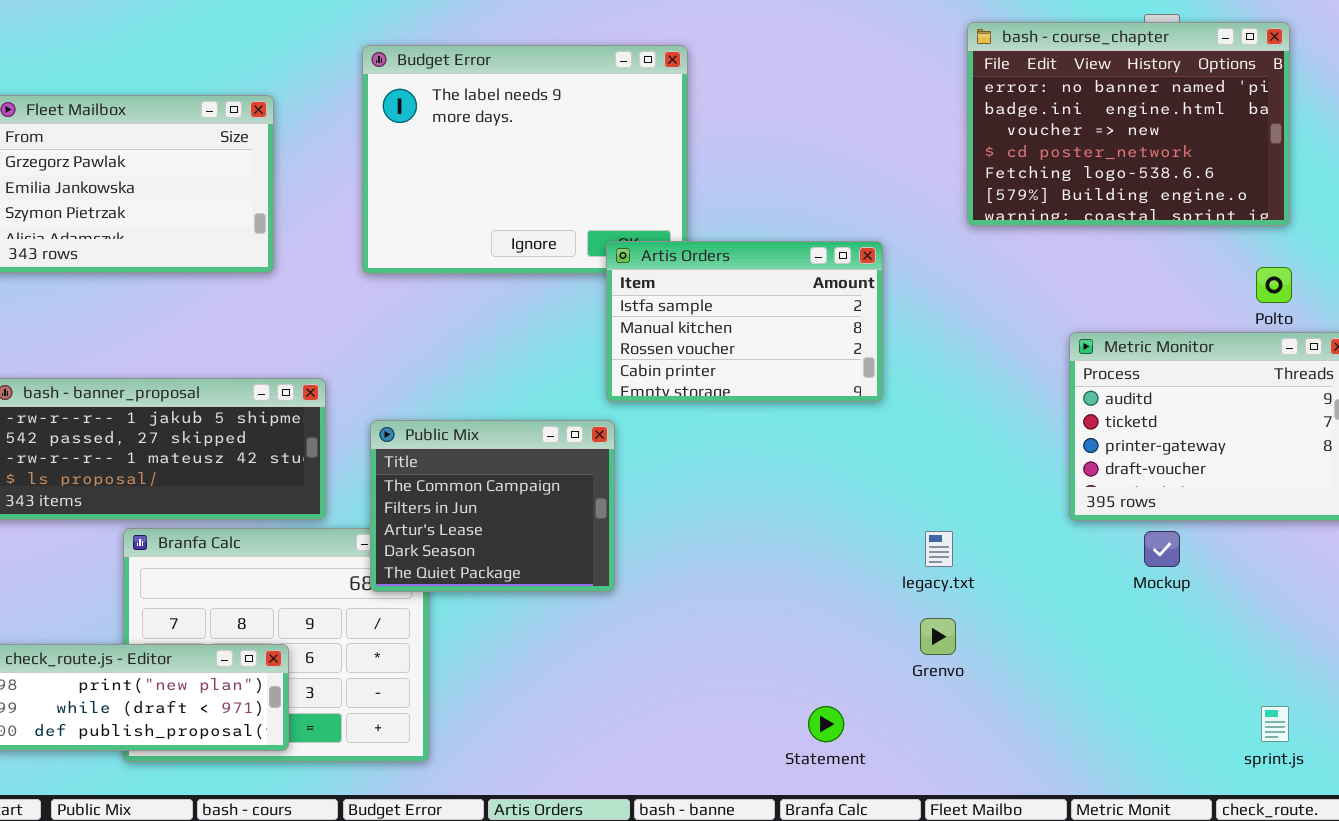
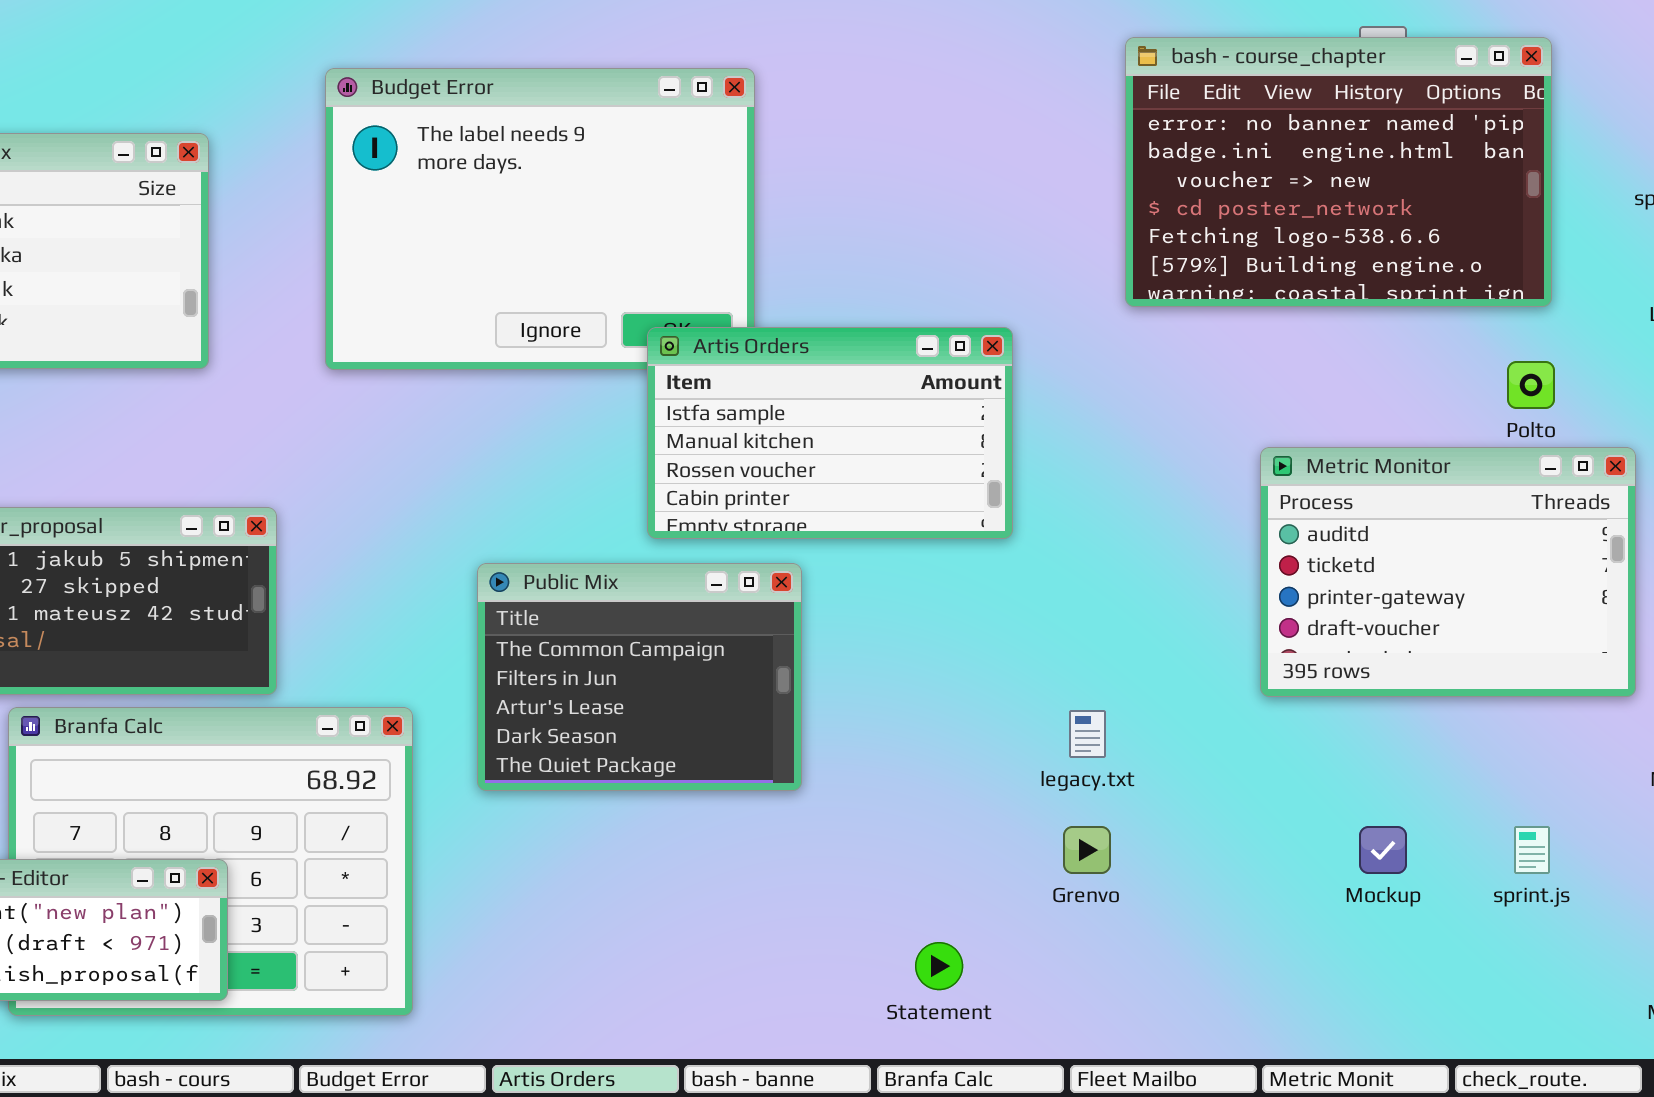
Public Mix: [370,420,615,592] -> [477,563,802,791], moved
Mockup: [1144,531,1180,567] -> [1359,826,1407,874], moved
sprint.js: [1261,706,1289,742] -> [1514,826,1550,874], moved

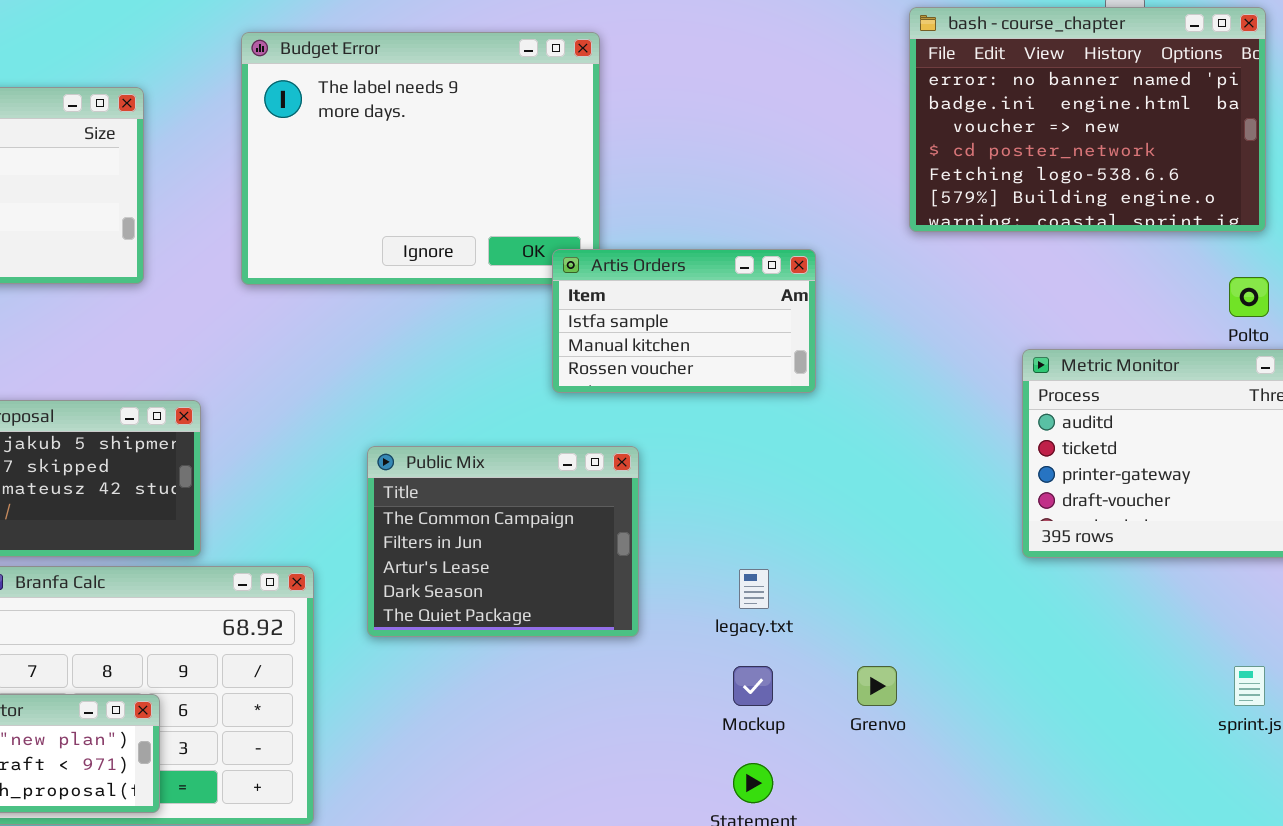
Artis Orders: [647,327,1013,539] -> [552,249,816,393], resized
legacy.txt: [1069,710,1106,758] -> [739,569,769,609], moved
Mockup: [1359,826,1407,874] -> [733,666,773,706], moved

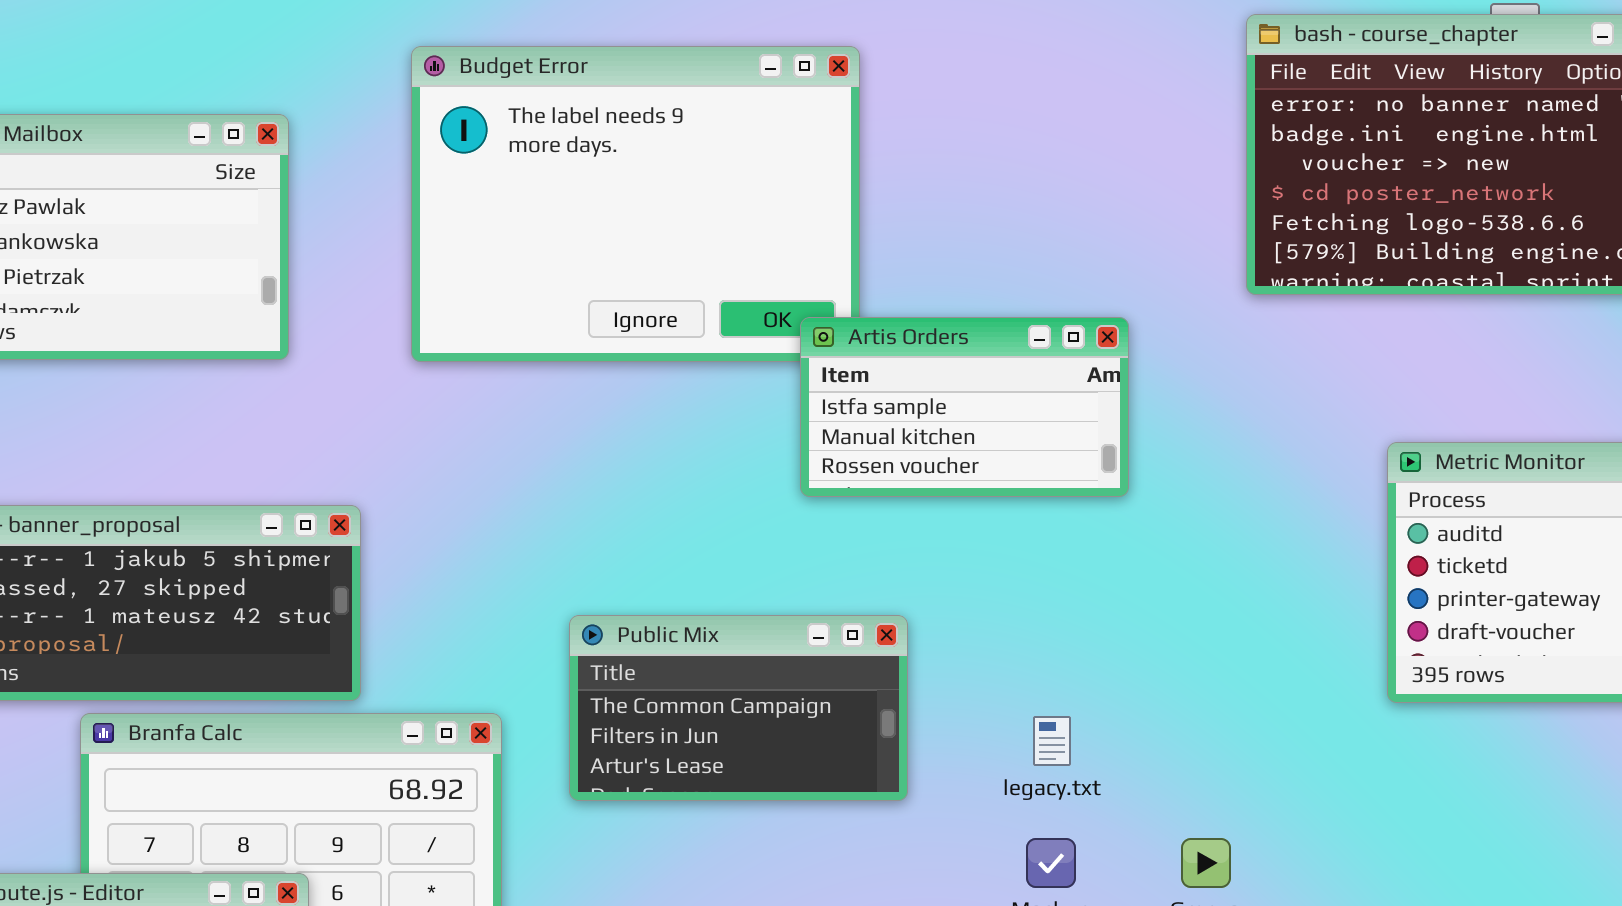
Public Mix: [367,446,639,637] -> [569,615,908,801], resized

